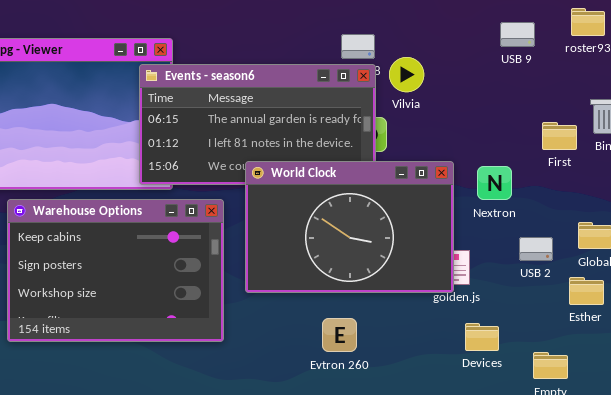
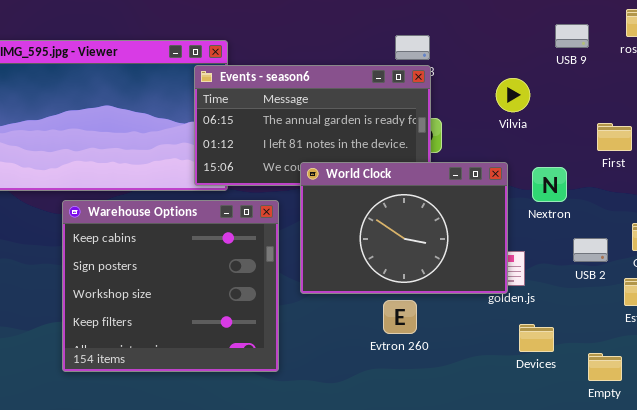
Vilvia: [389,57,424,92] -> [496,78,530,112], moved
Warehouse Options: [7,199,224,342] -> [62,200,279,372], resized
Evtron 260: [322,318,357,352] -> [383,300,417,334], moved

